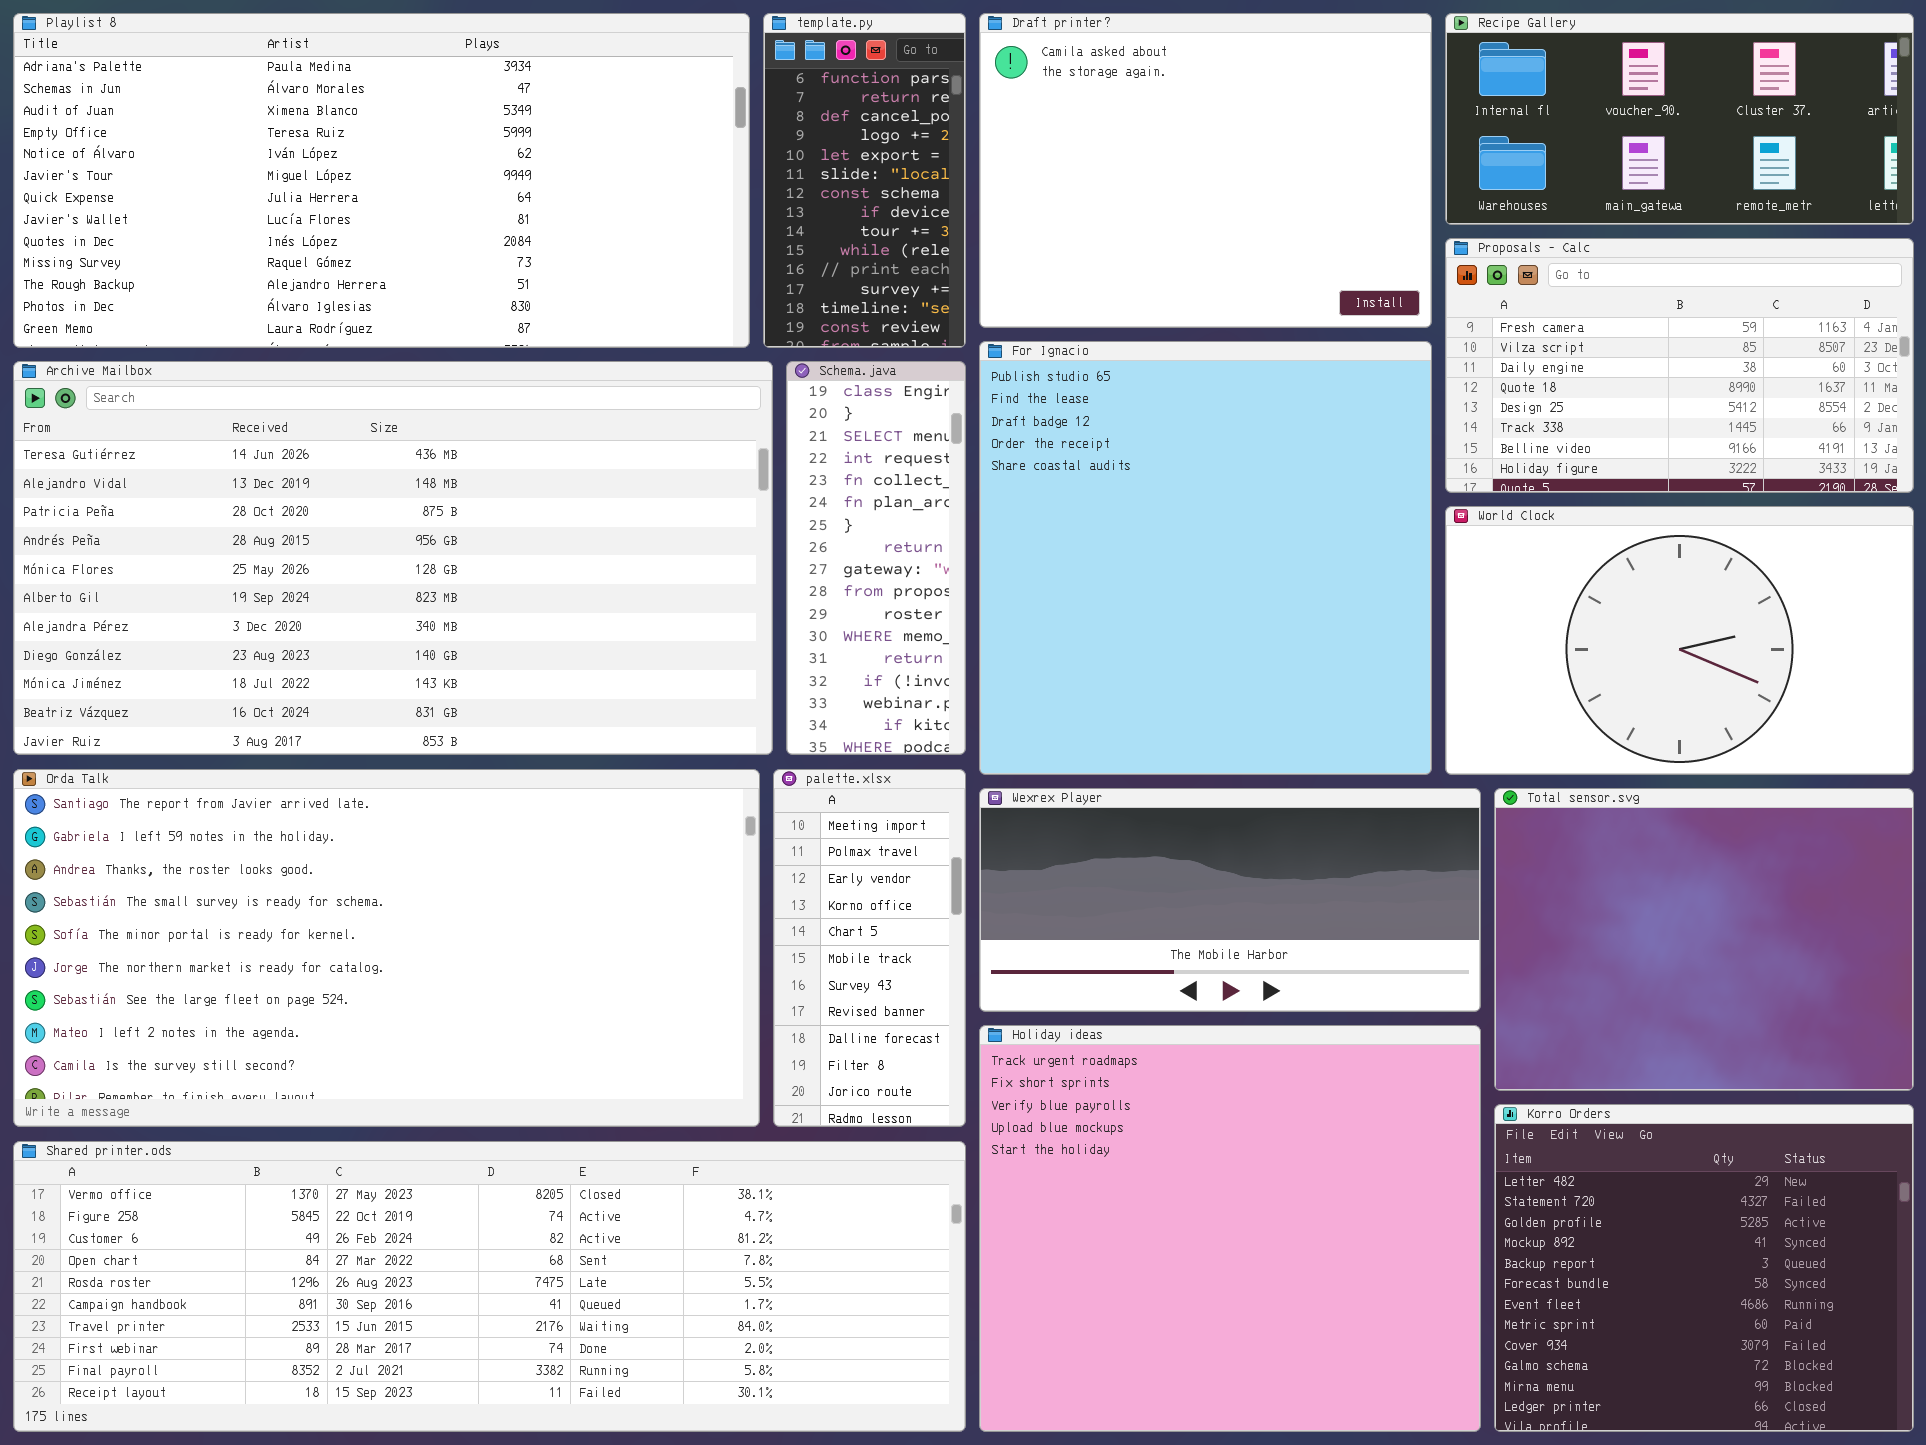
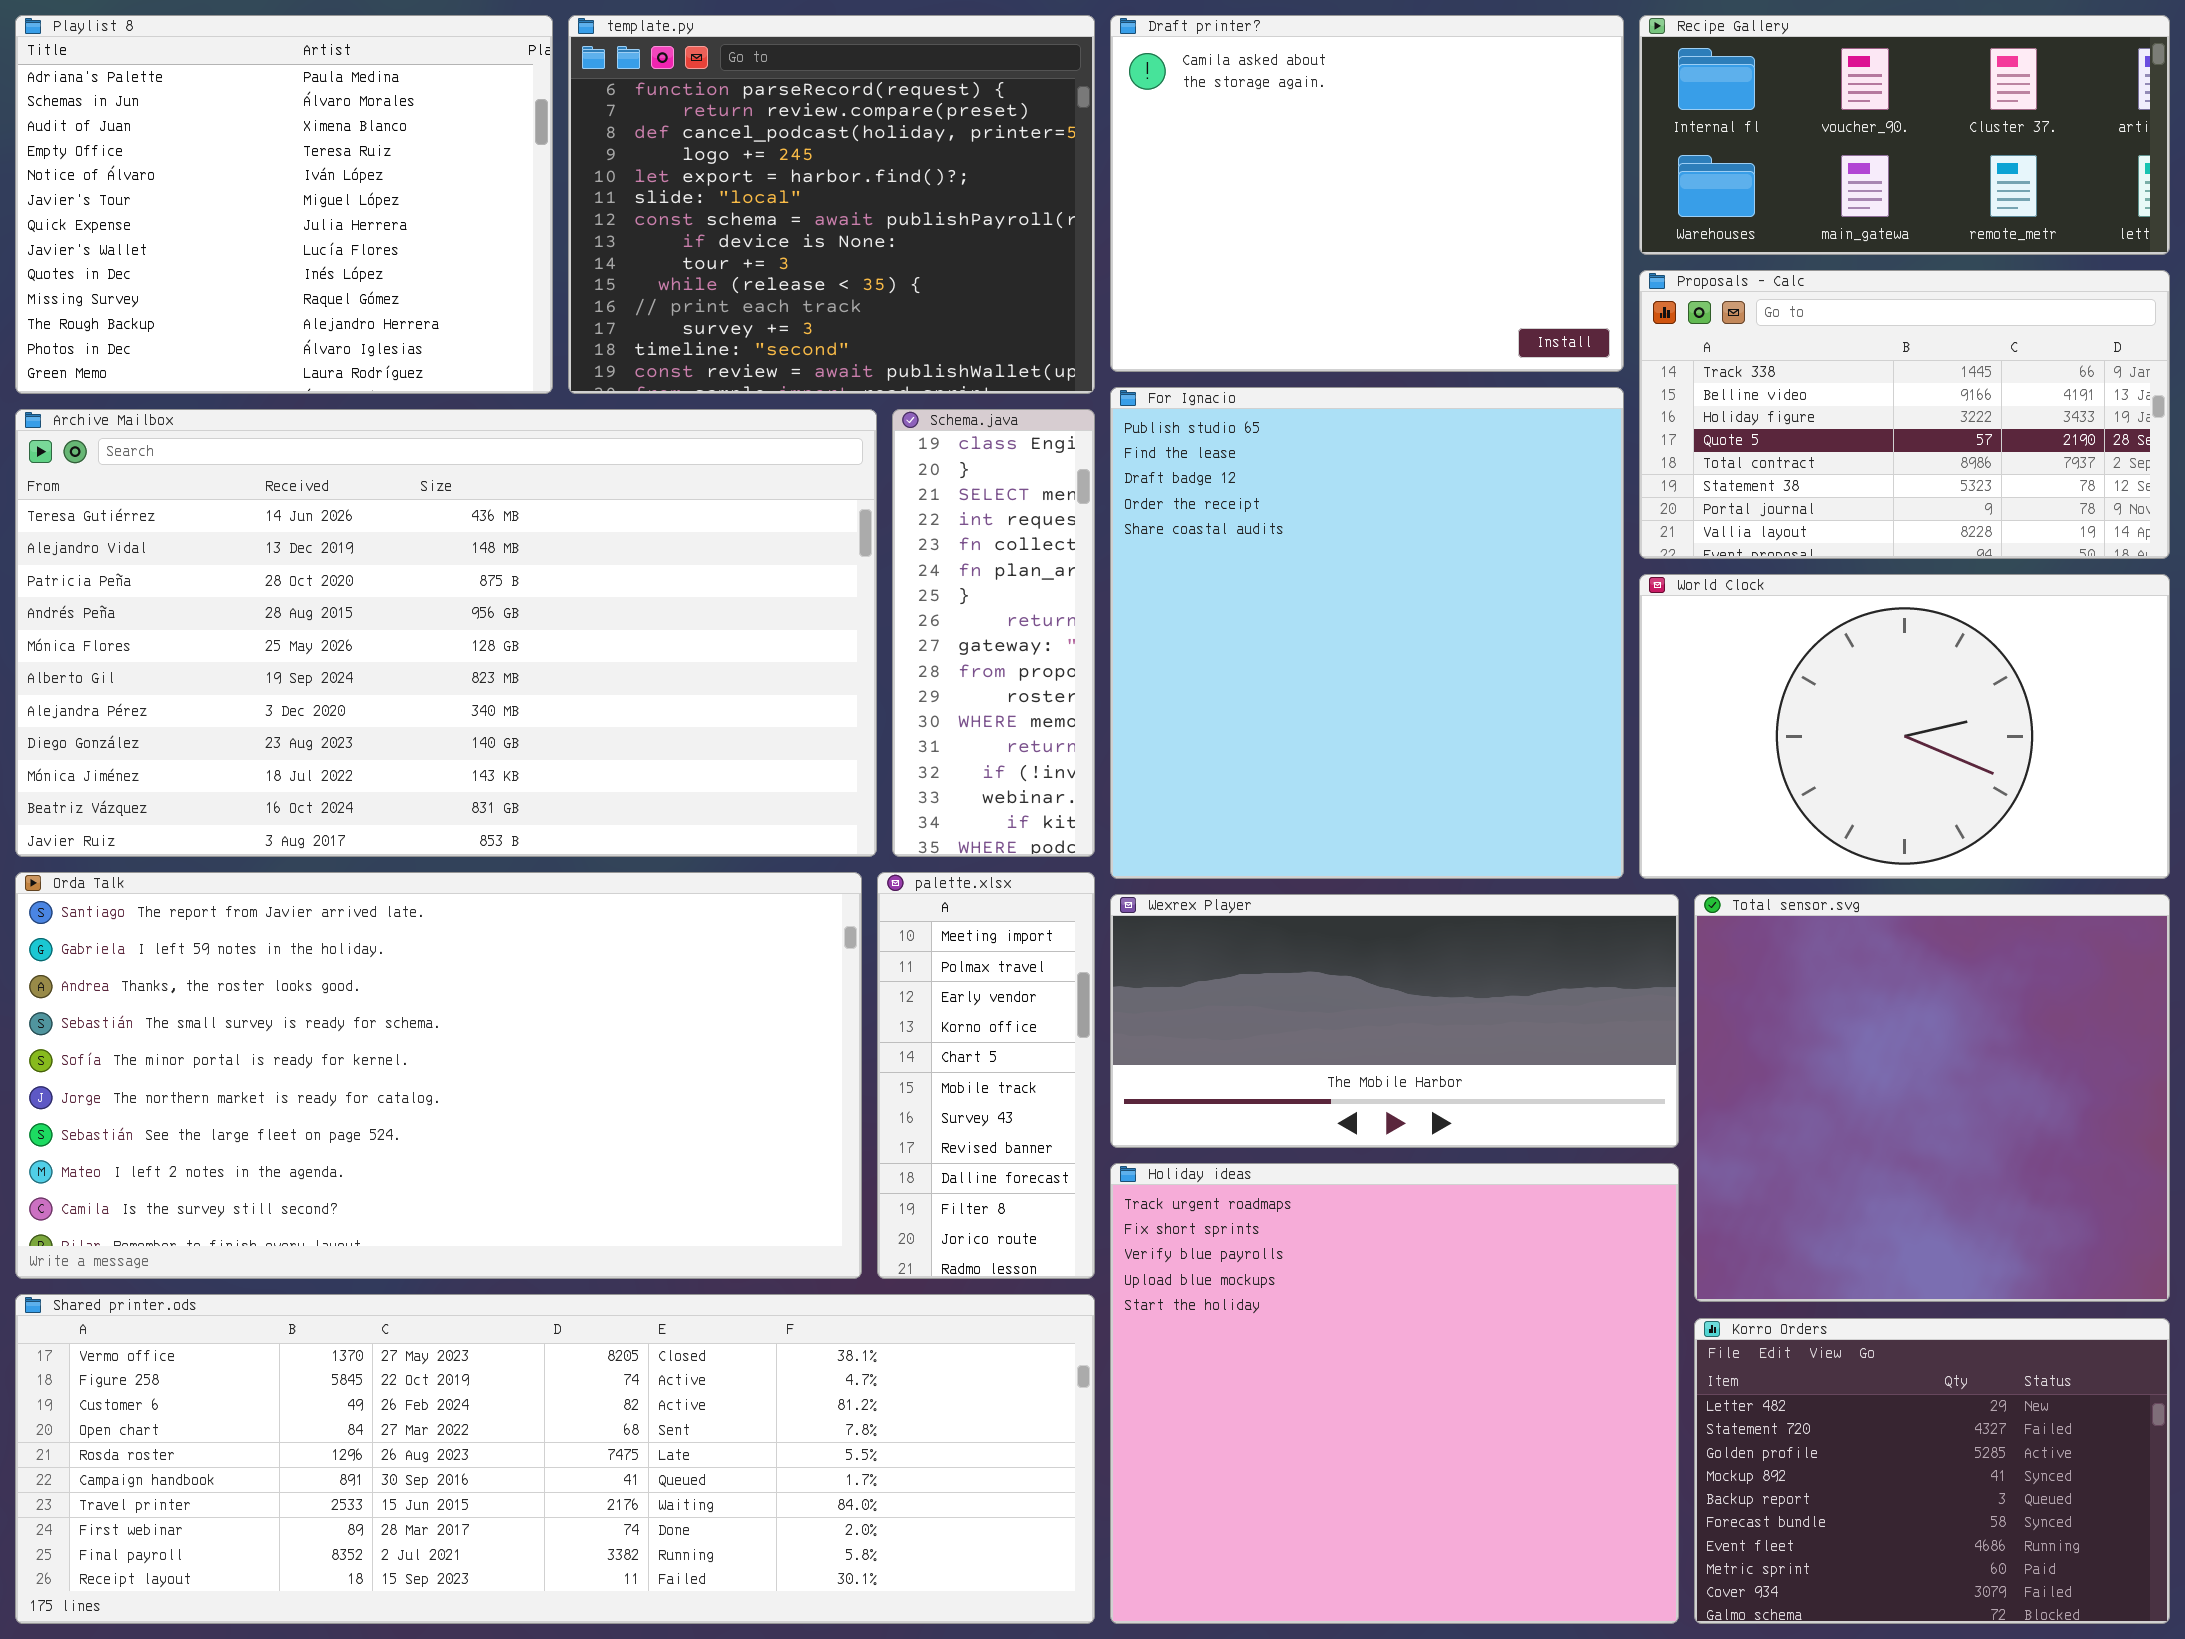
Playlist 8: [13,13,750,348] -> [15,15,553,394], resized
template.py: [763,13,966,348] -> [568,15,1095,394], resized
Proposals - Calc: [1445,238,1914,493] -> [1639,270,2170,559], scrolled down 5 rows
Total sensor.svg: [1494,788,1914,1091] -> [1694,894,2170,1302], resized
Korro Orders: [1494,1104,1914,1432] -> [1694,1318,2170,1624], resized

